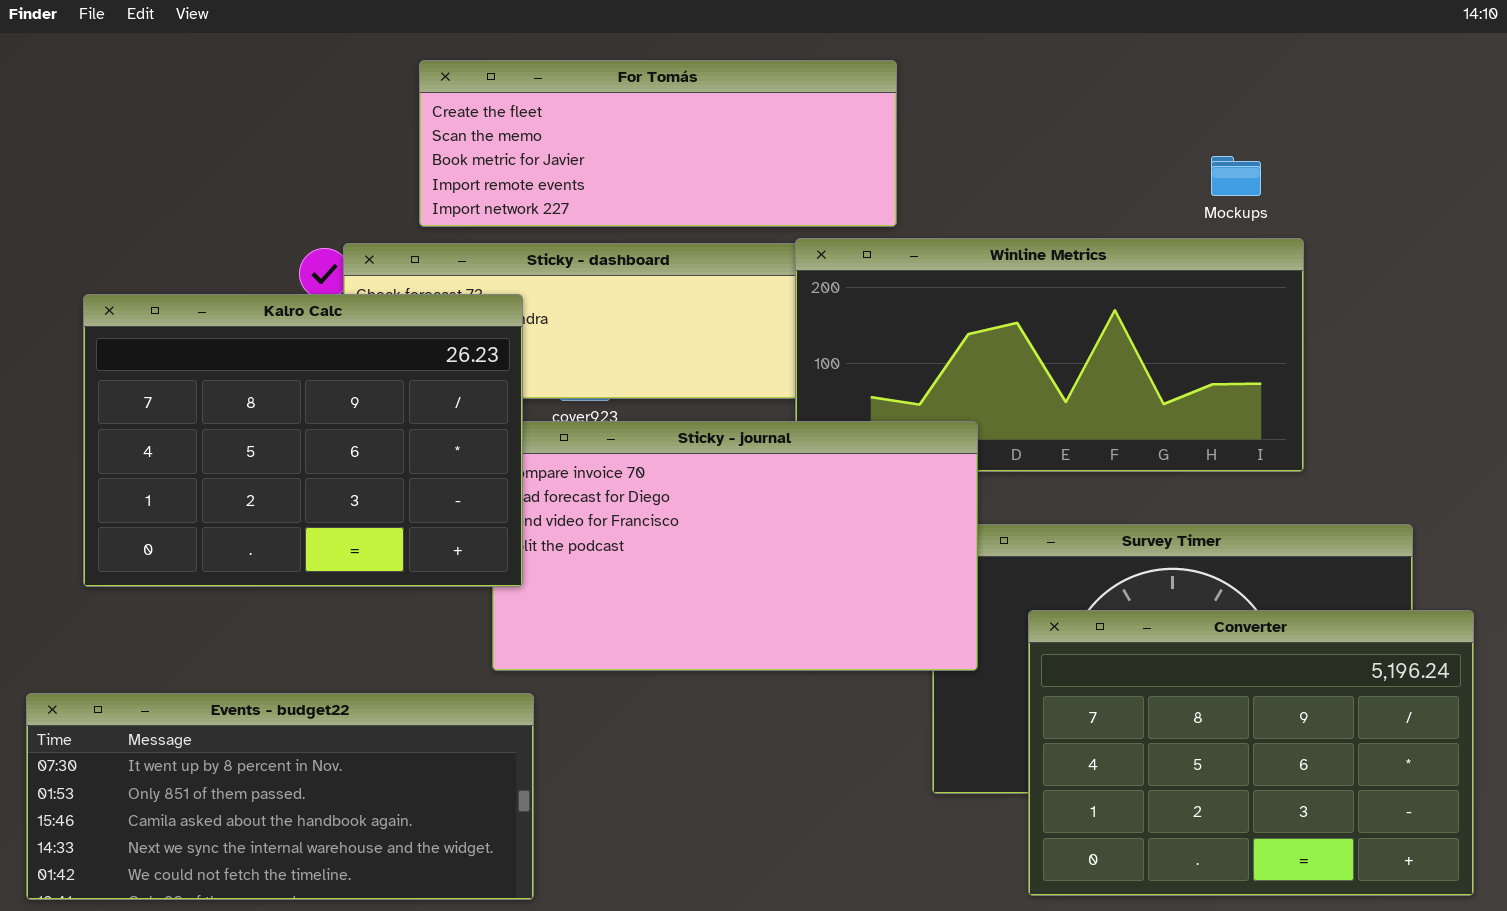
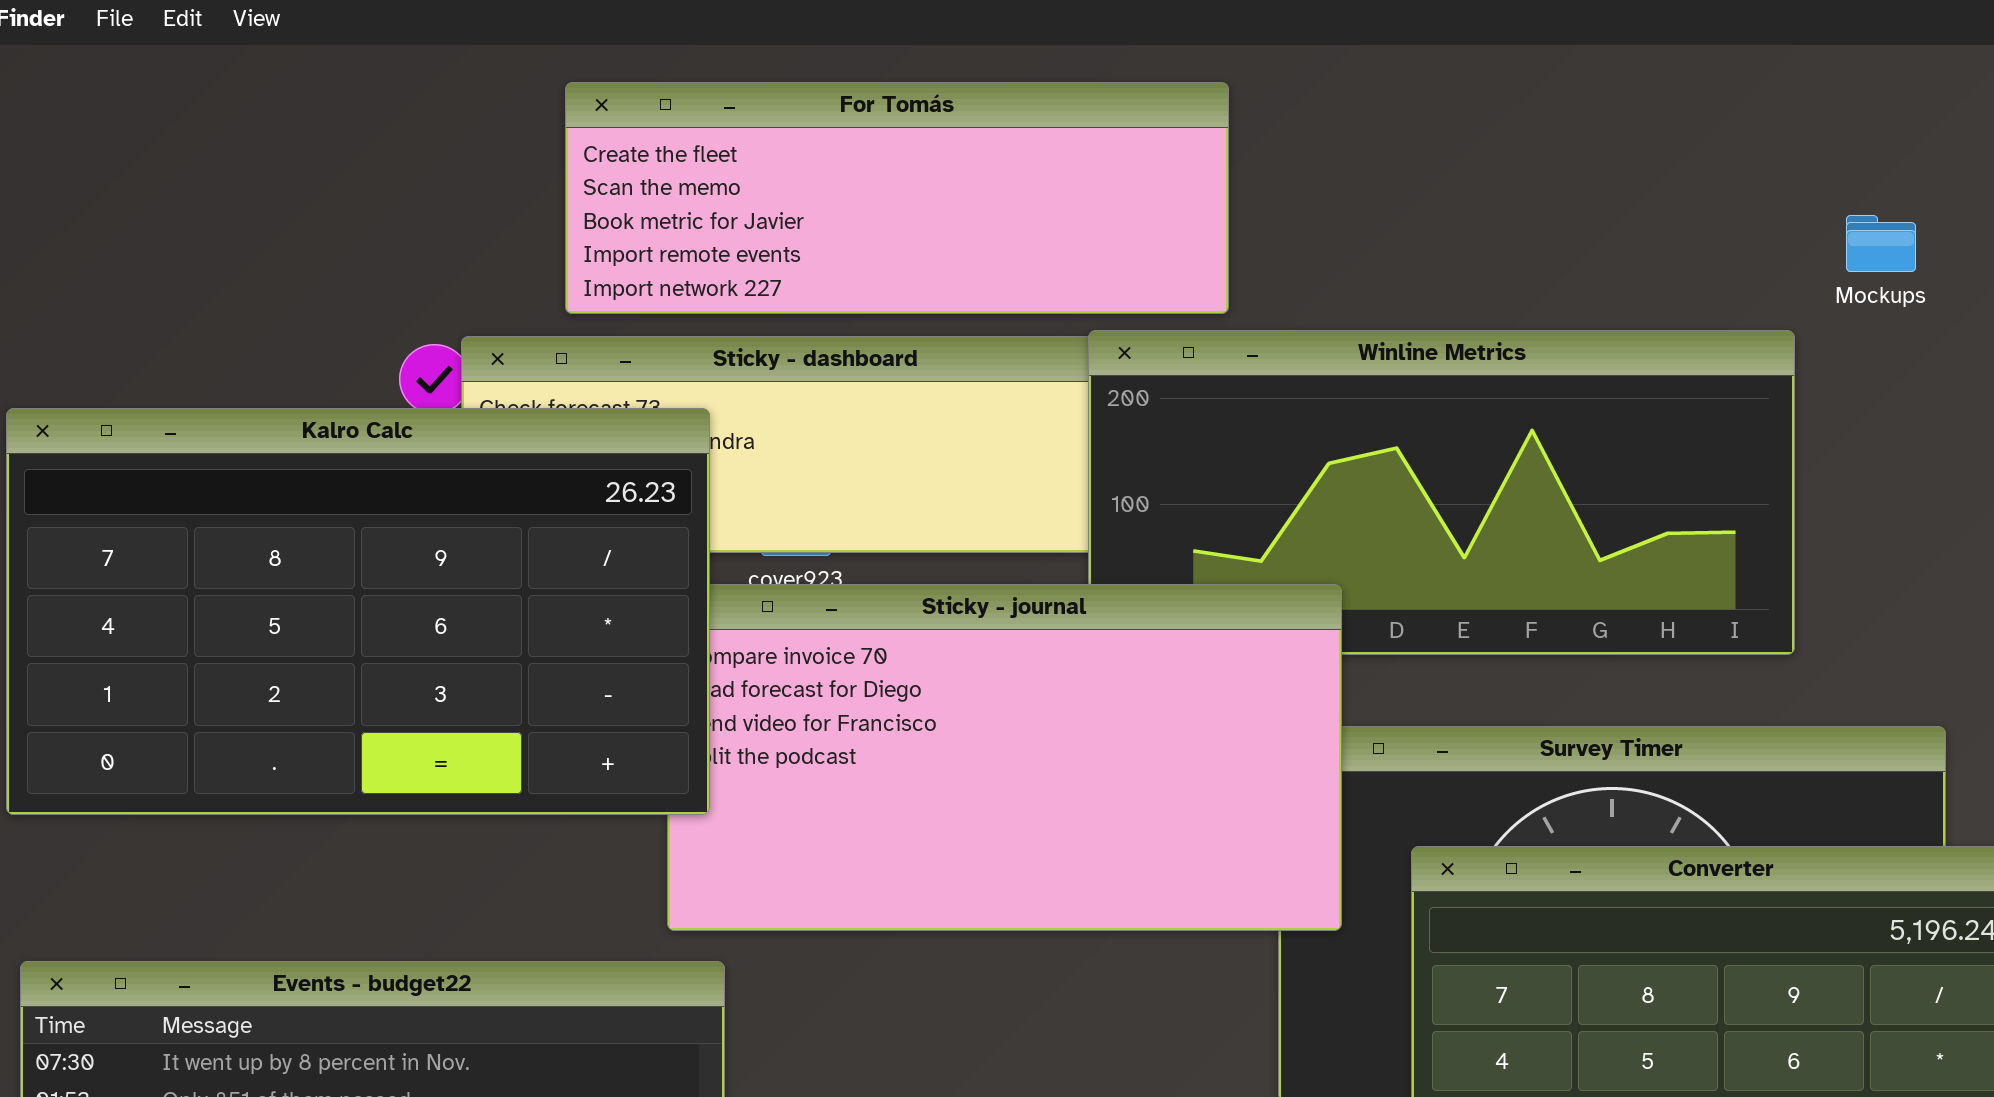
Mockups: [1211,156,1261,196] -> [1846,215,1916,272], moved
Kalro Calc: [83,294,523,587] -> [6,408,710,815], resized

